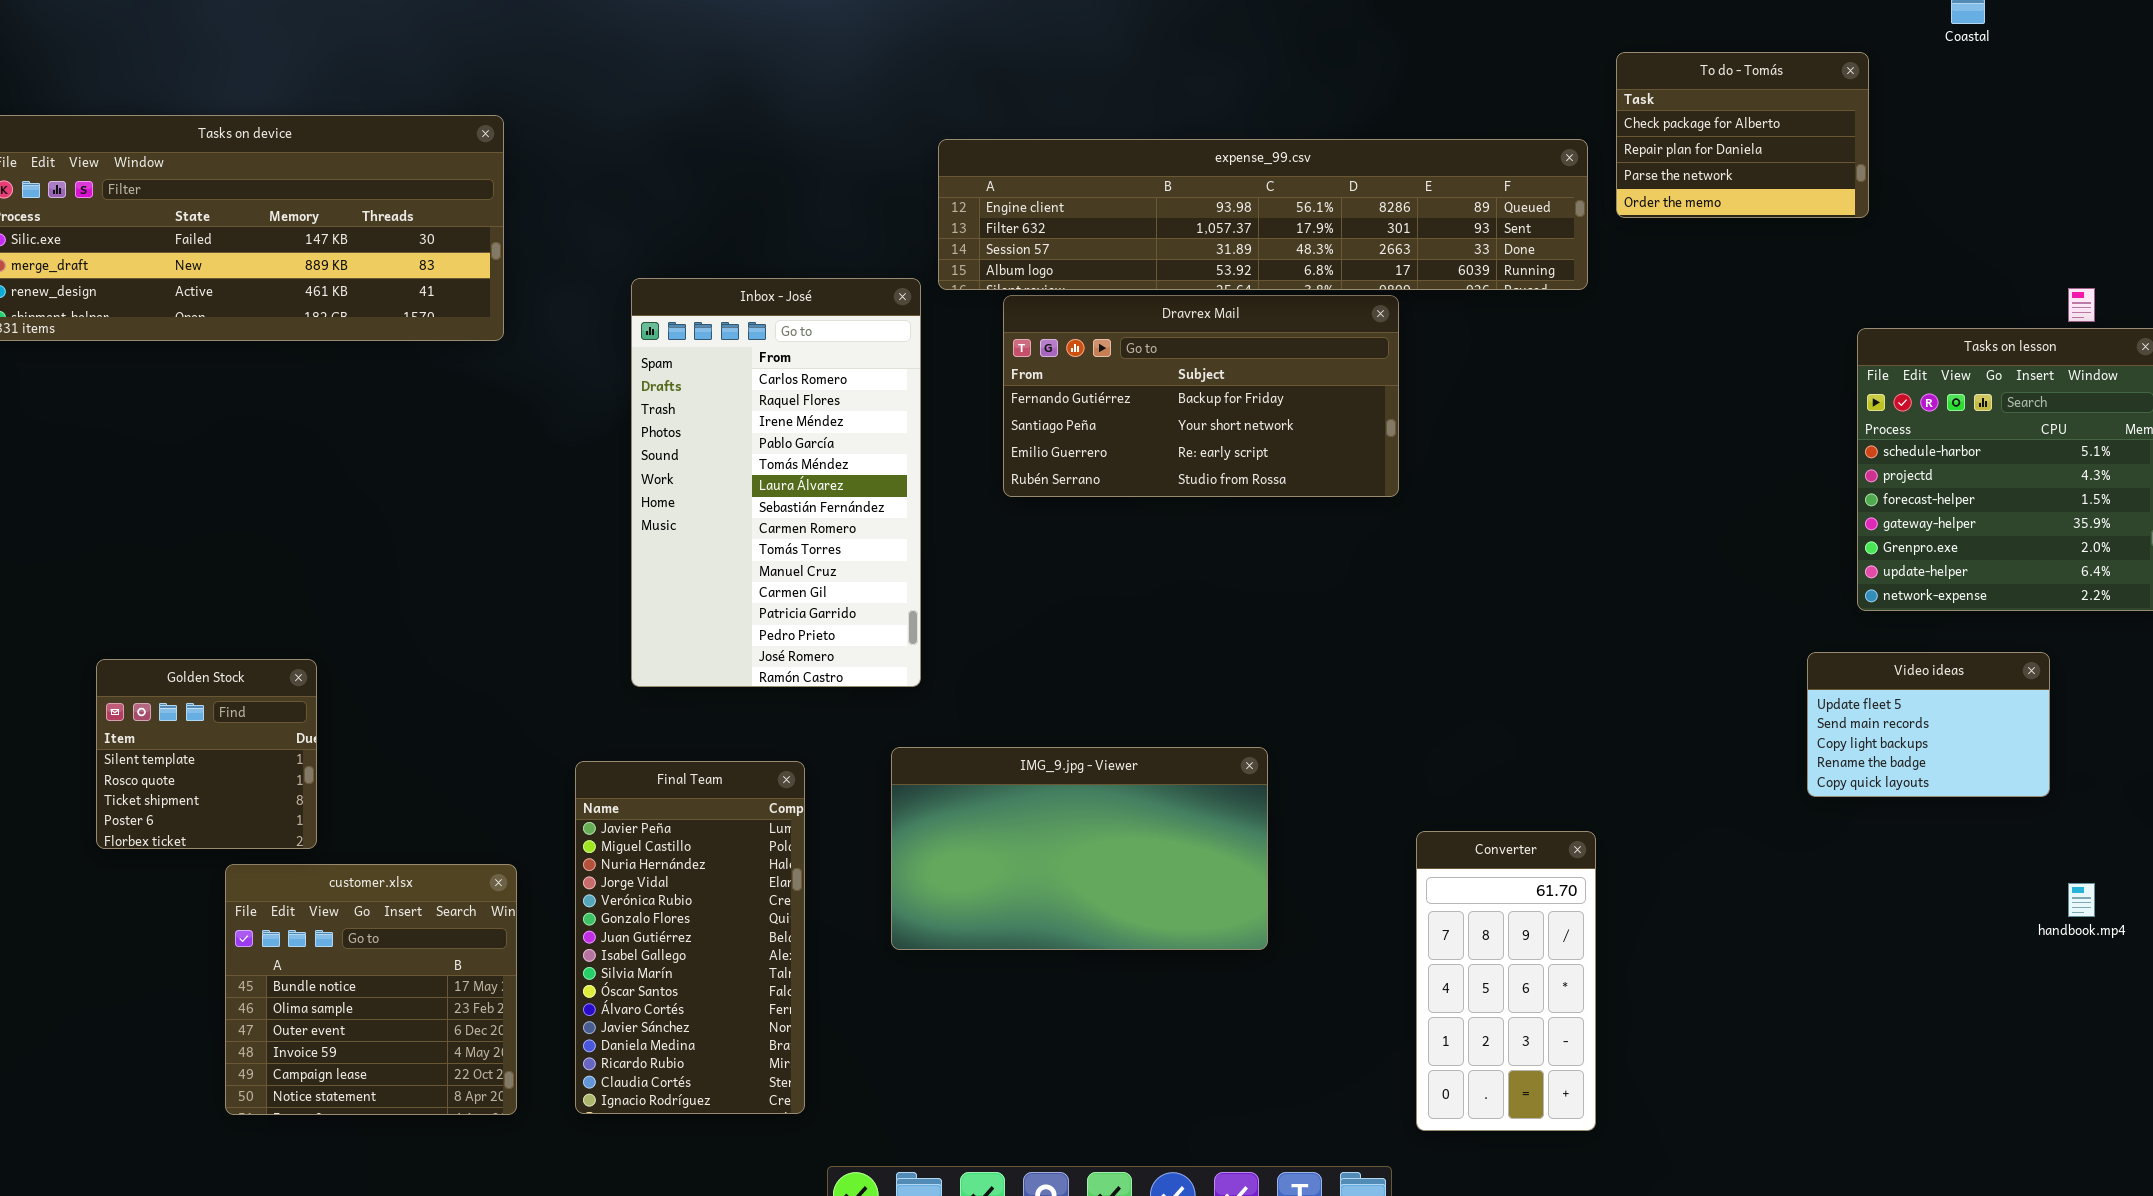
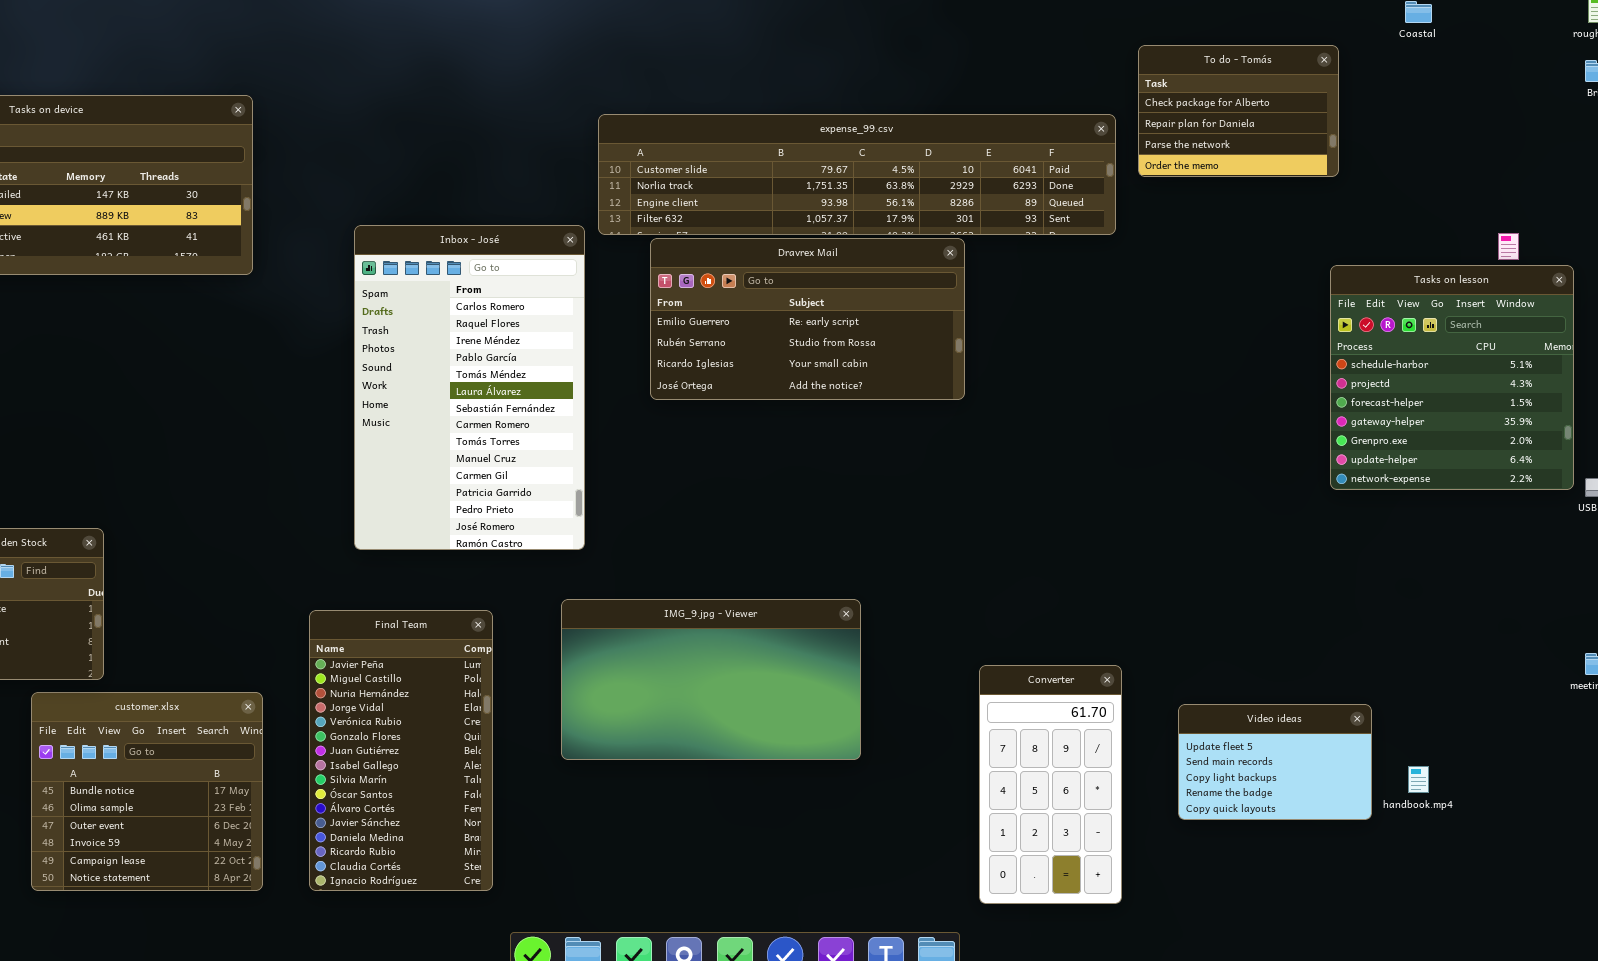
expense_99.csv: [938,139,1588,290] -> [598,114,1116,235], scrolled up 2 rows
Dravrex Mail: [1003,295,1399,497] -> [650,238,965,400], scrolled down 2 rows
Video ideas: [1807,652,2050,797] -> [1178,704,1372,820], moved
handbook.mp4: [2068,883,2095,917] -> [1408,766,1429,793], moved

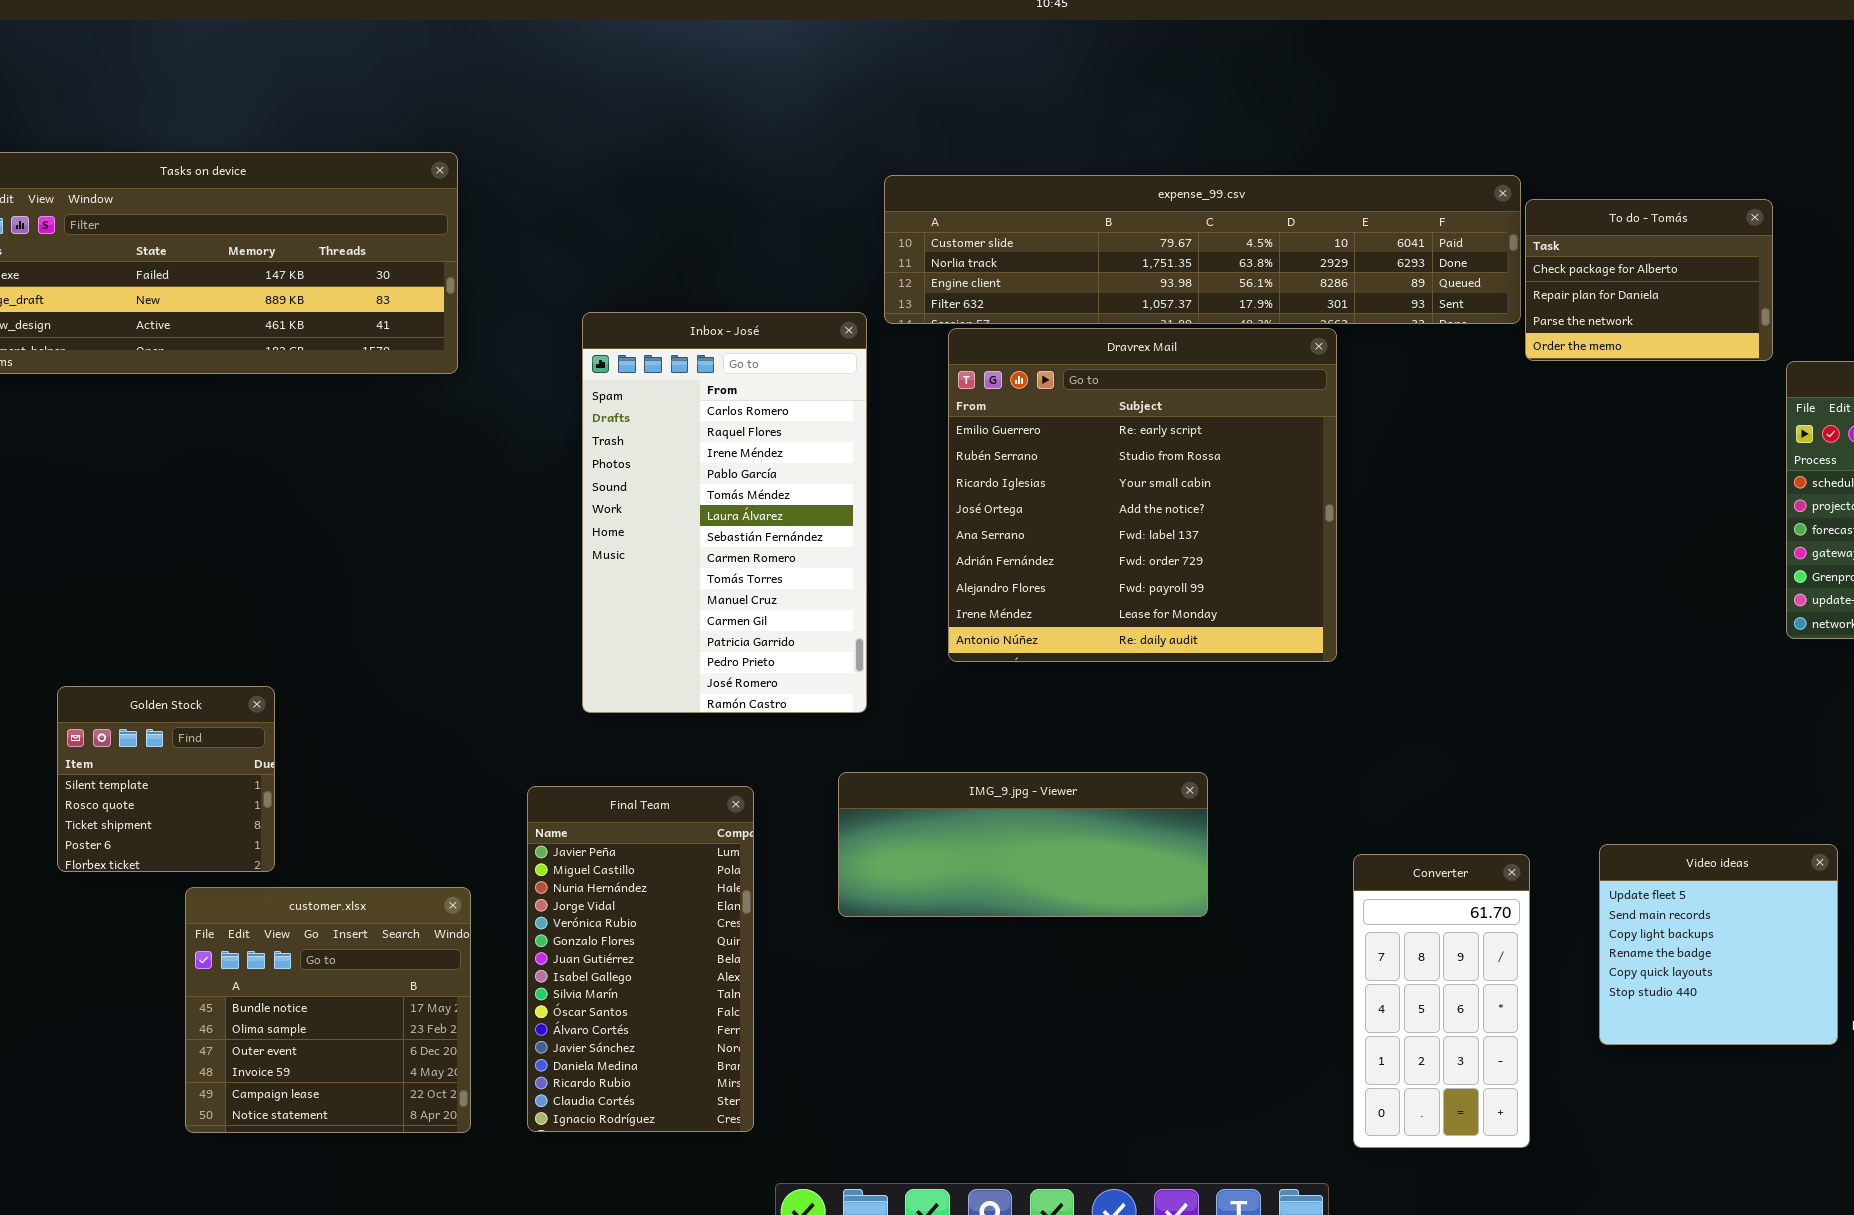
To do - Tomás: [1138,45,1339,177] -> [1525,199,1773,361], moved
Dravrex Mail: [650,238,965,400] -> [948,328,1337,662], resized
IMG_9.jpg - Viewer: [561,599,861,760] -> [838,772,1208,917], resized
Video ideas: [1178,704,1372,820] -> [1599,844,1838,1045], resized

